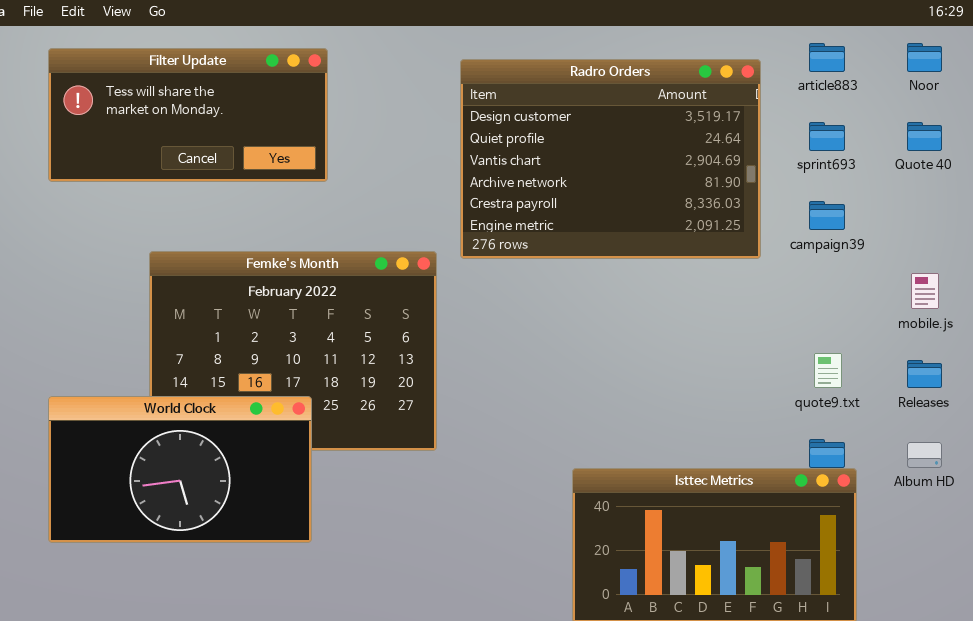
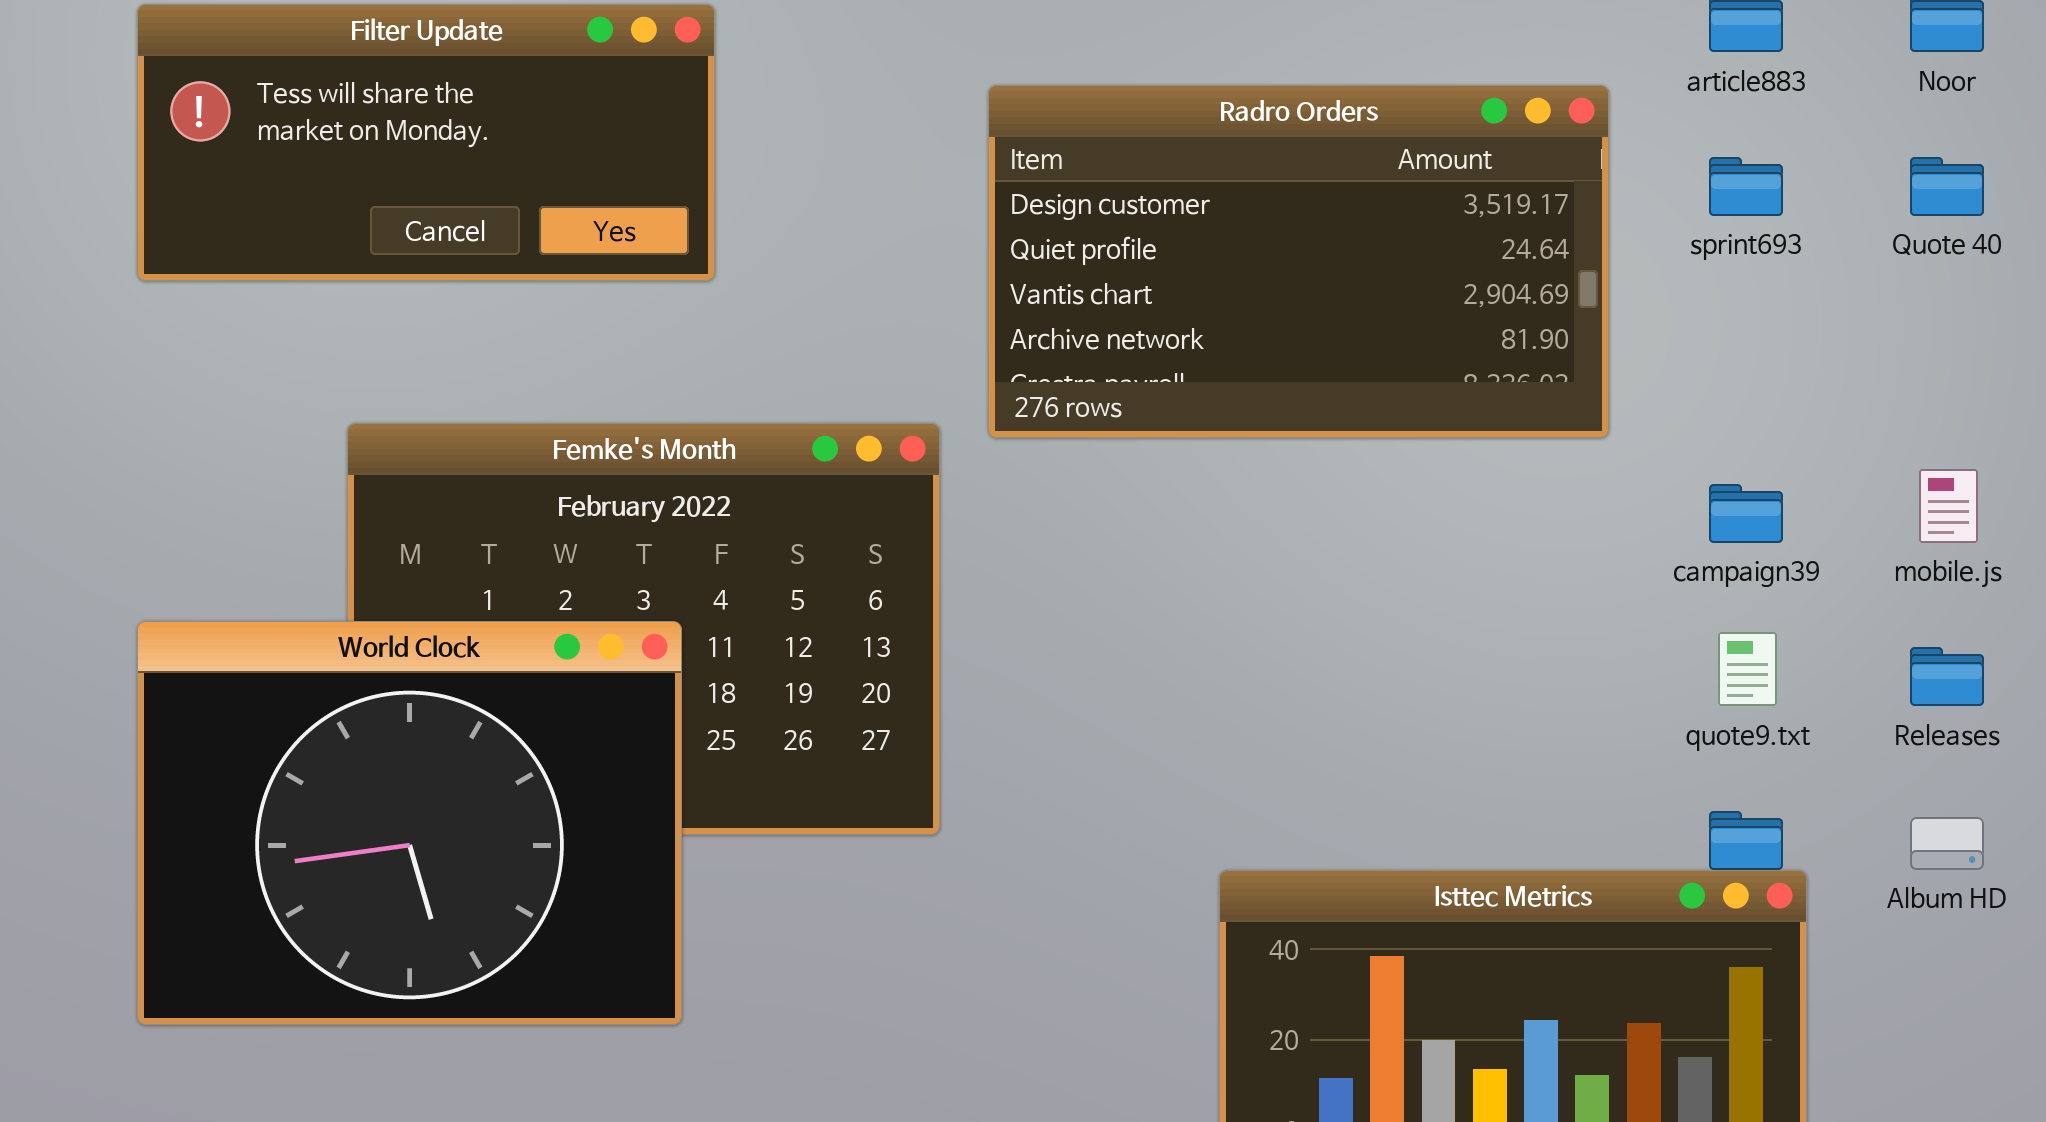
Radro Orders: [460,59,761,259] -> [988,85,1609,438], resized
campaign39: [809,201,845,230] -> [1709,484,1783,543], moved
World Clock: [48,396,312,543] -> [137,621,682,1025], resized

